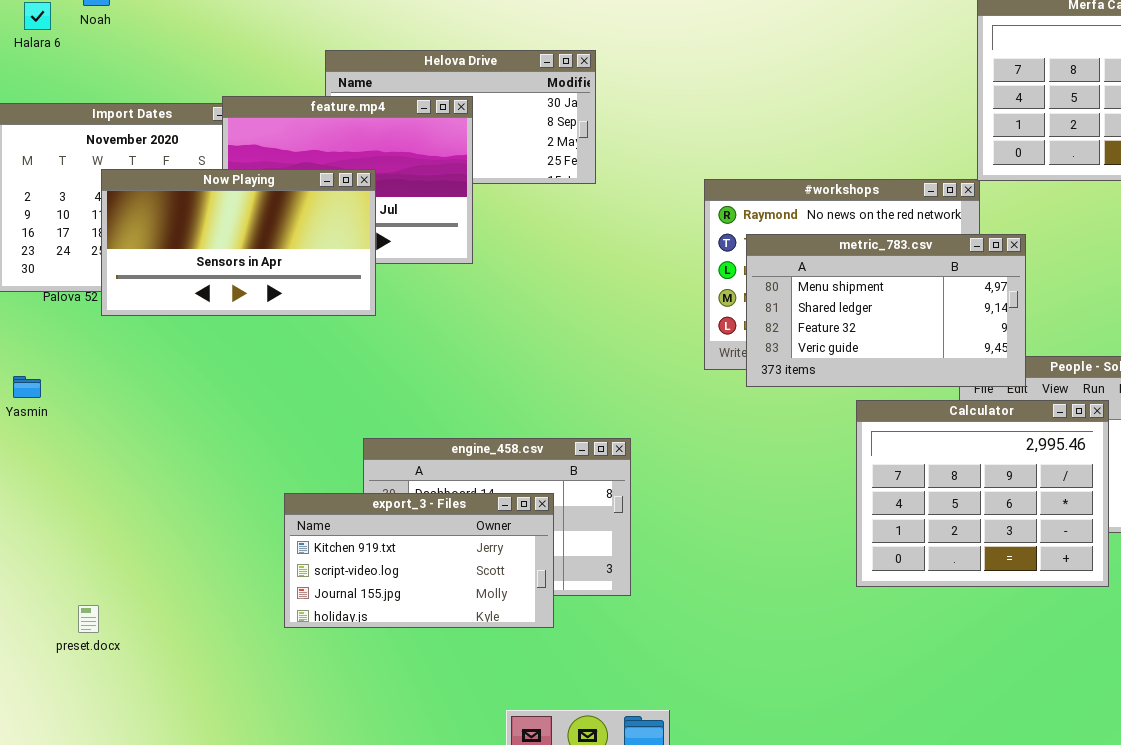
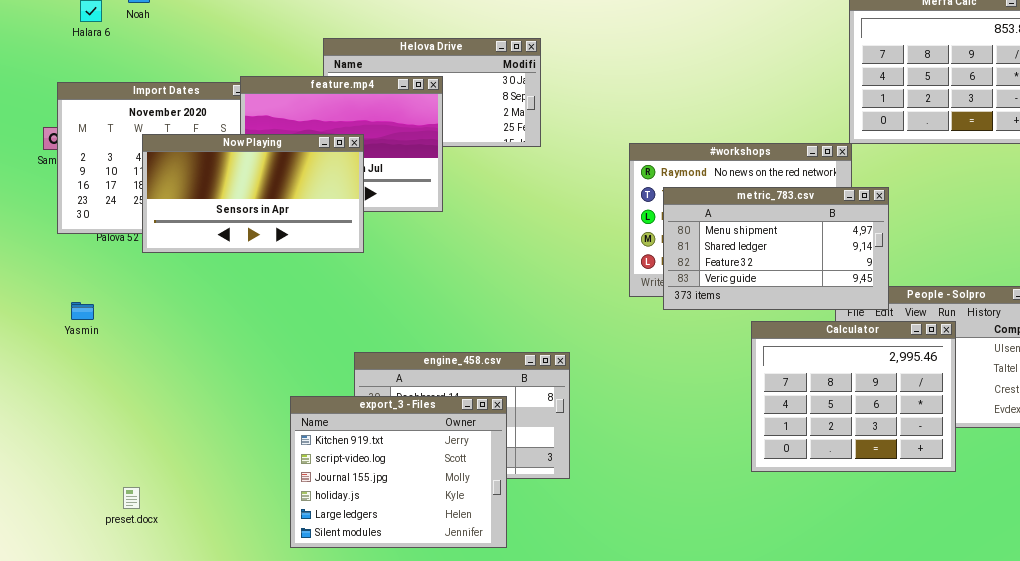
export_3 - Files: [284,493,554,628] -> [290,396,507,548], resized

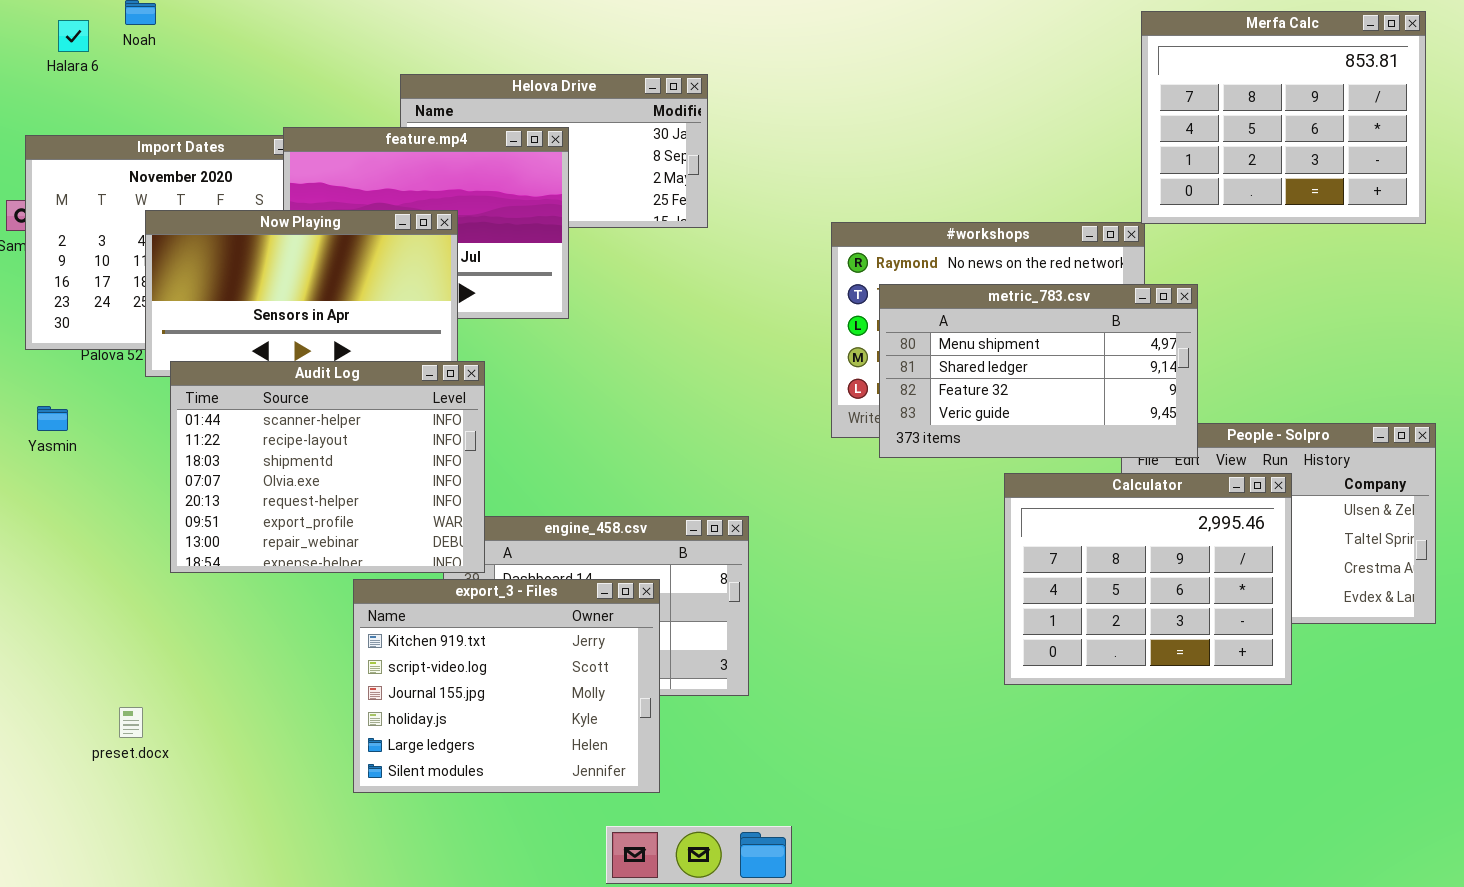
Audit Log: none -> [170,361,485,573], opened
Yasmin: [71,302,94,320] -> [37,406,68,431], moved

